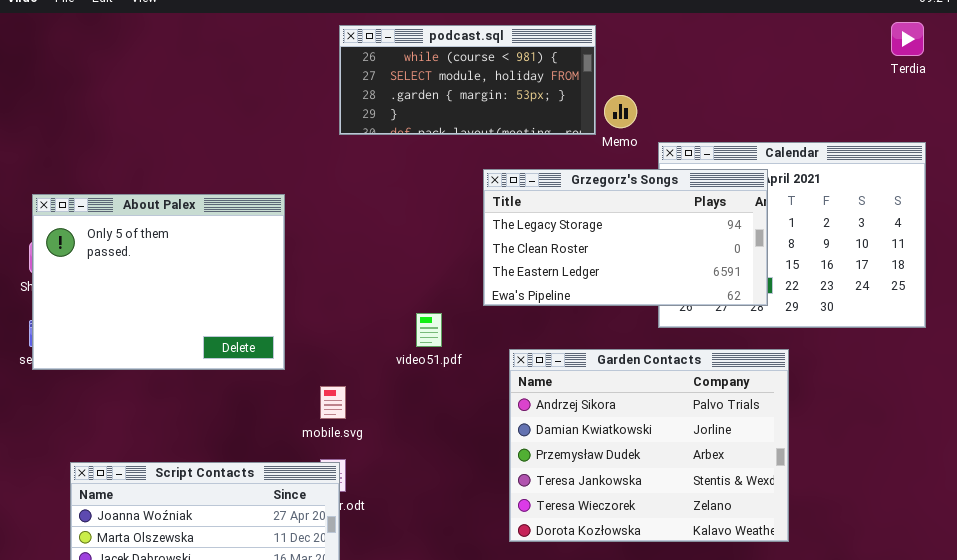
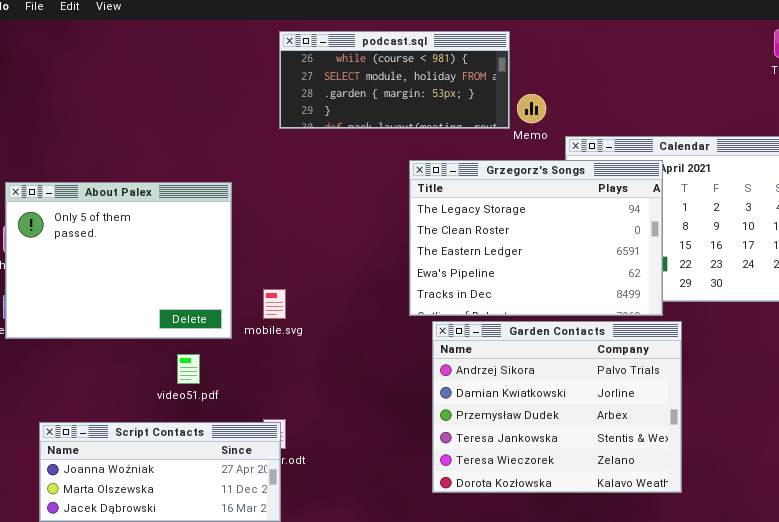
Grzegorz's Songs: [483,169,768,306] -> [409,160,663,316], resized
video51.pdf: [416,313,442,347] -> [177,354,200,384], moved
mobile.svg: [320,386,346,419] -> [263,289,286,319], moved

